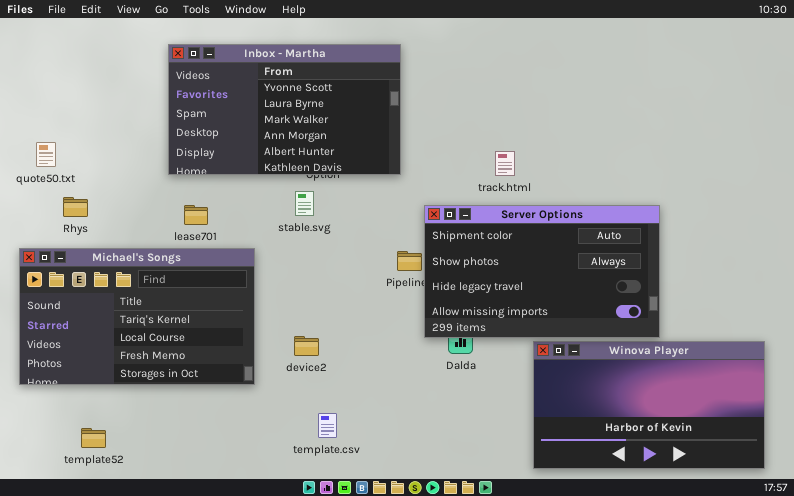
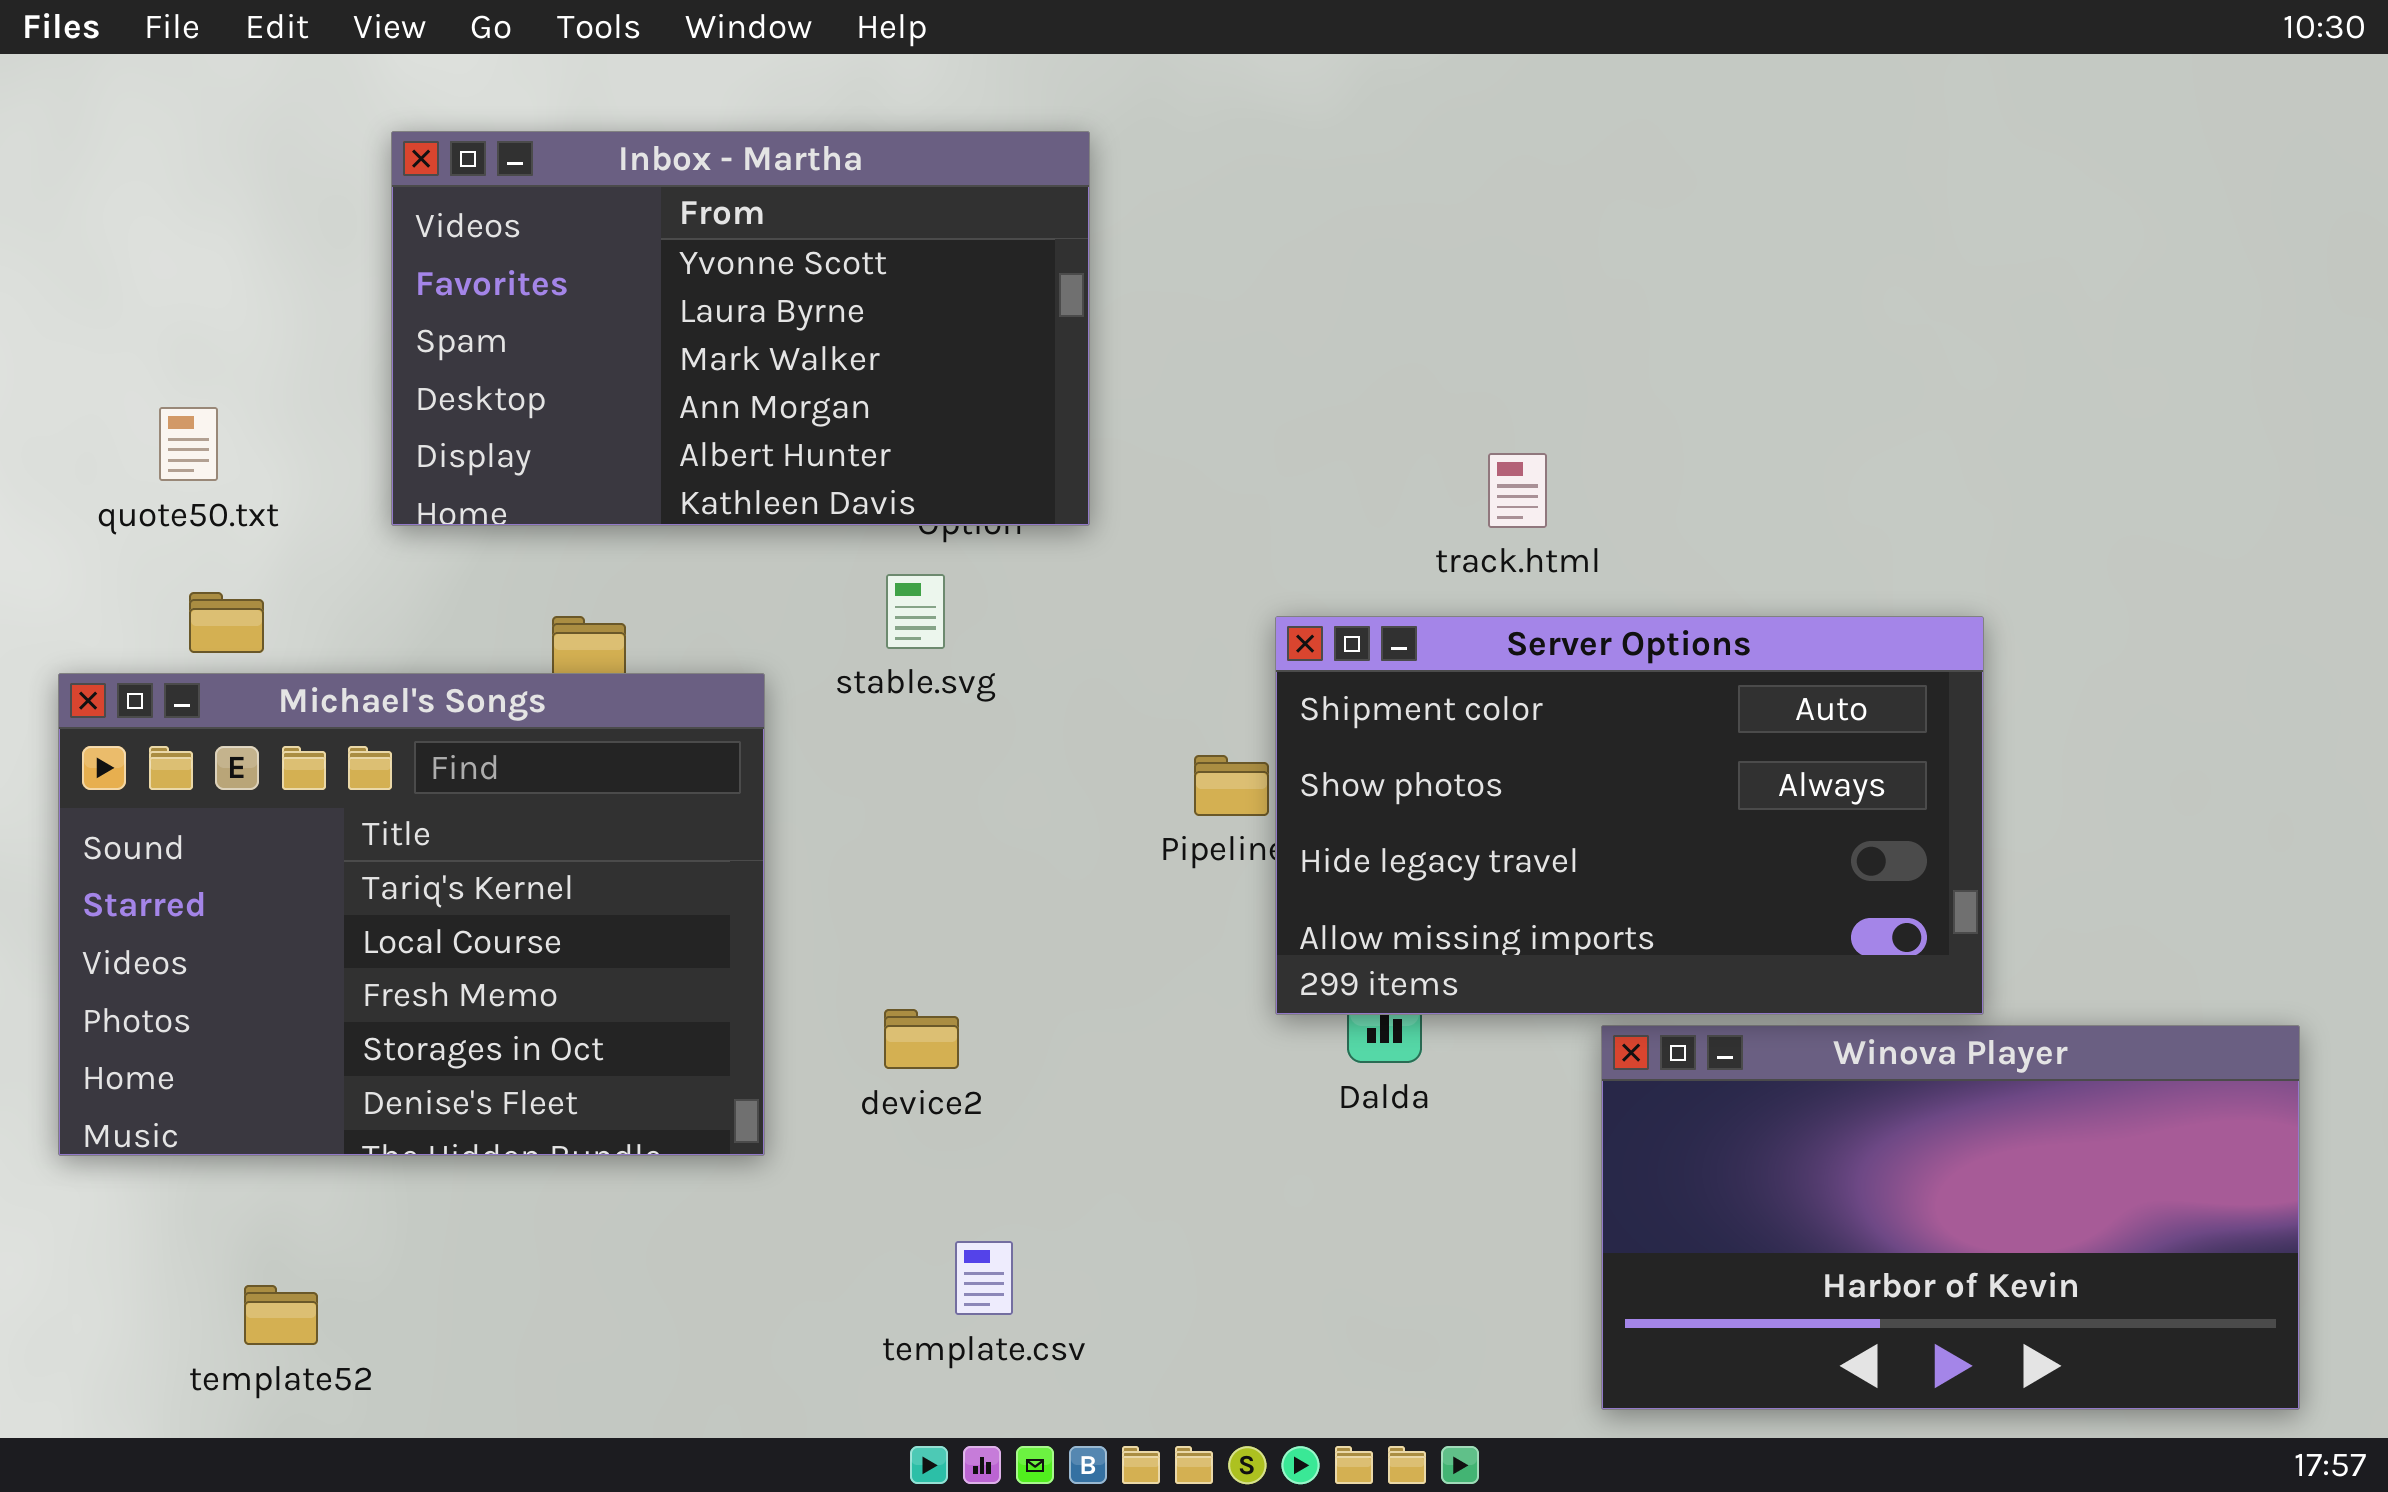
Inbox - Martha: [168,44,401,175] -> [391,131,1090,526], moved
quote50.txt: [36,142,56,167] -> [159,407,218,481], moved
Michael's Songs: [19,248,255,385] -> [58,673,765,1156], resized

